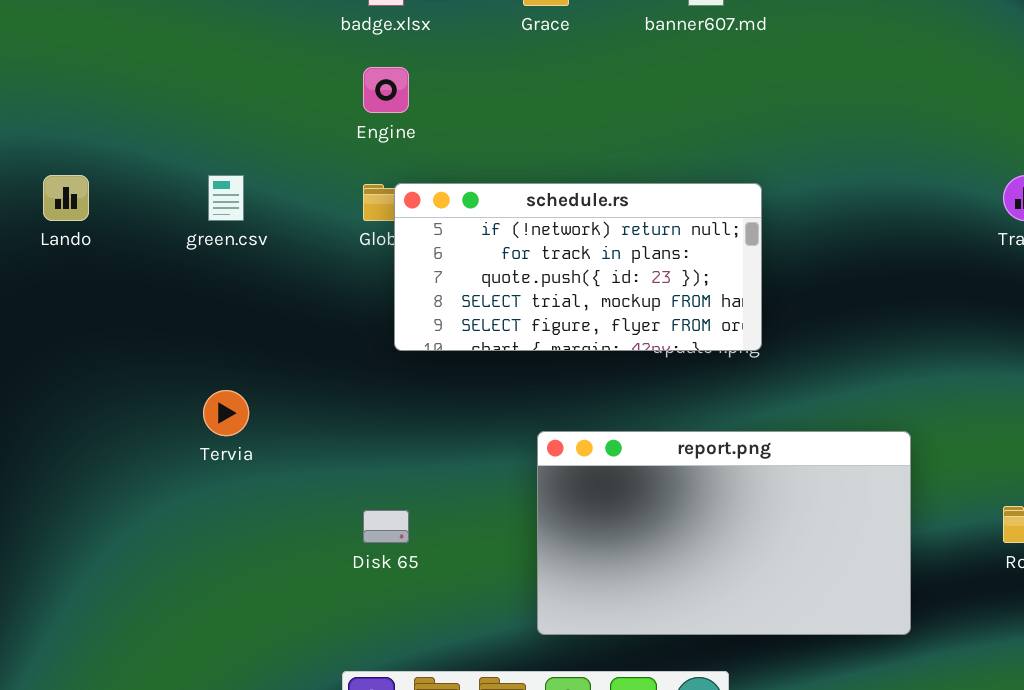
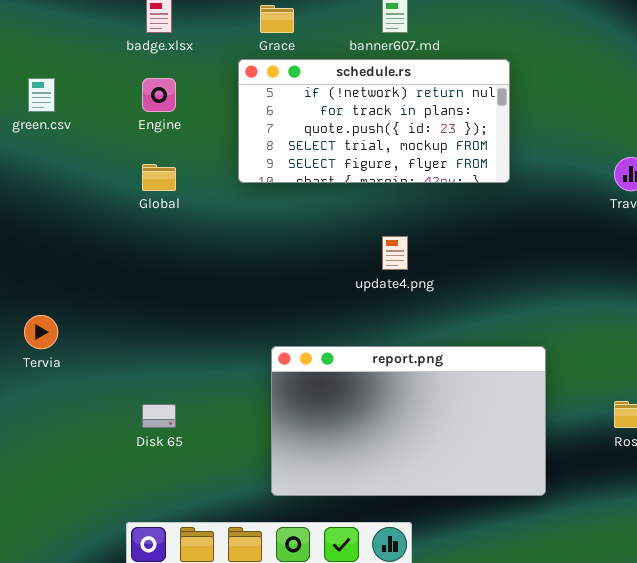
green.csv: [208,175,244,221] -> [28,78,55,112], moved
schedule.rs: [394,183,762,351] -> [238,59,510,183], moved

